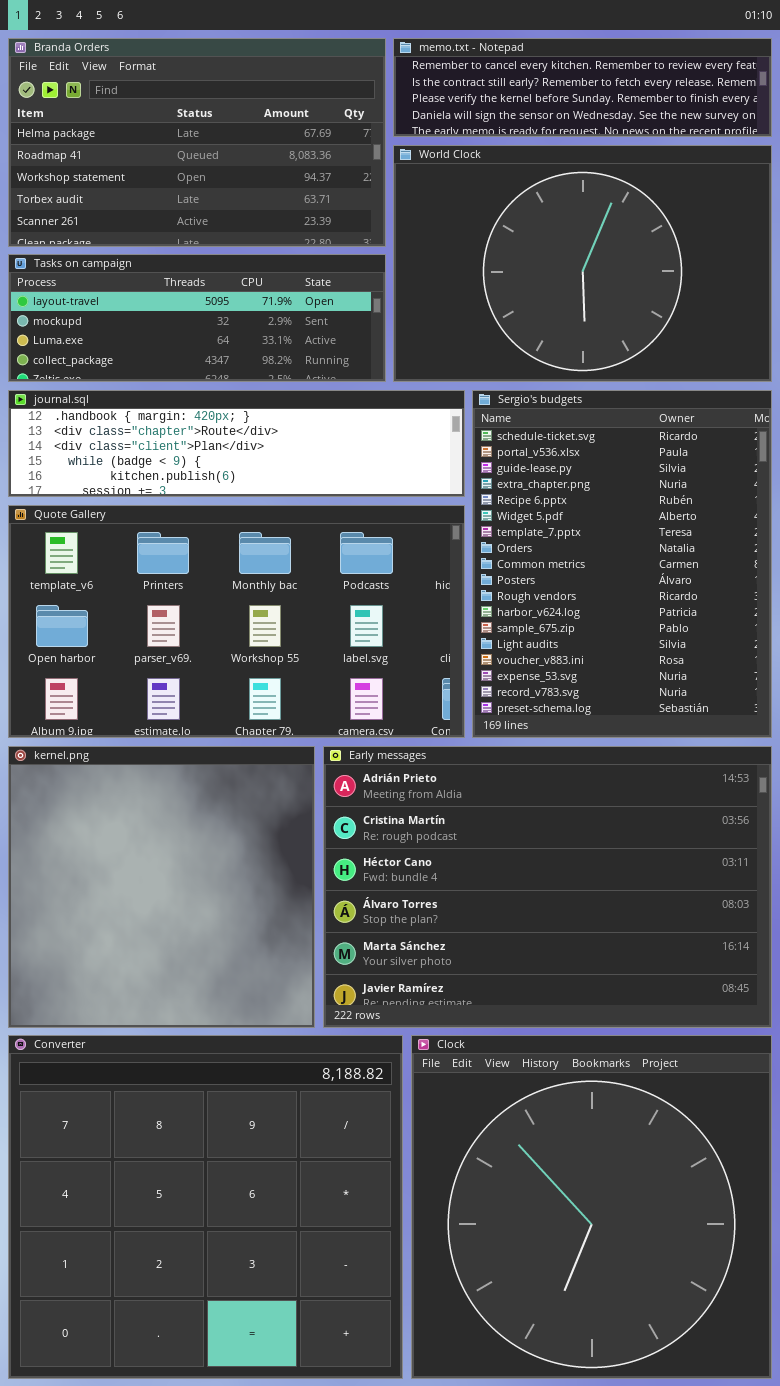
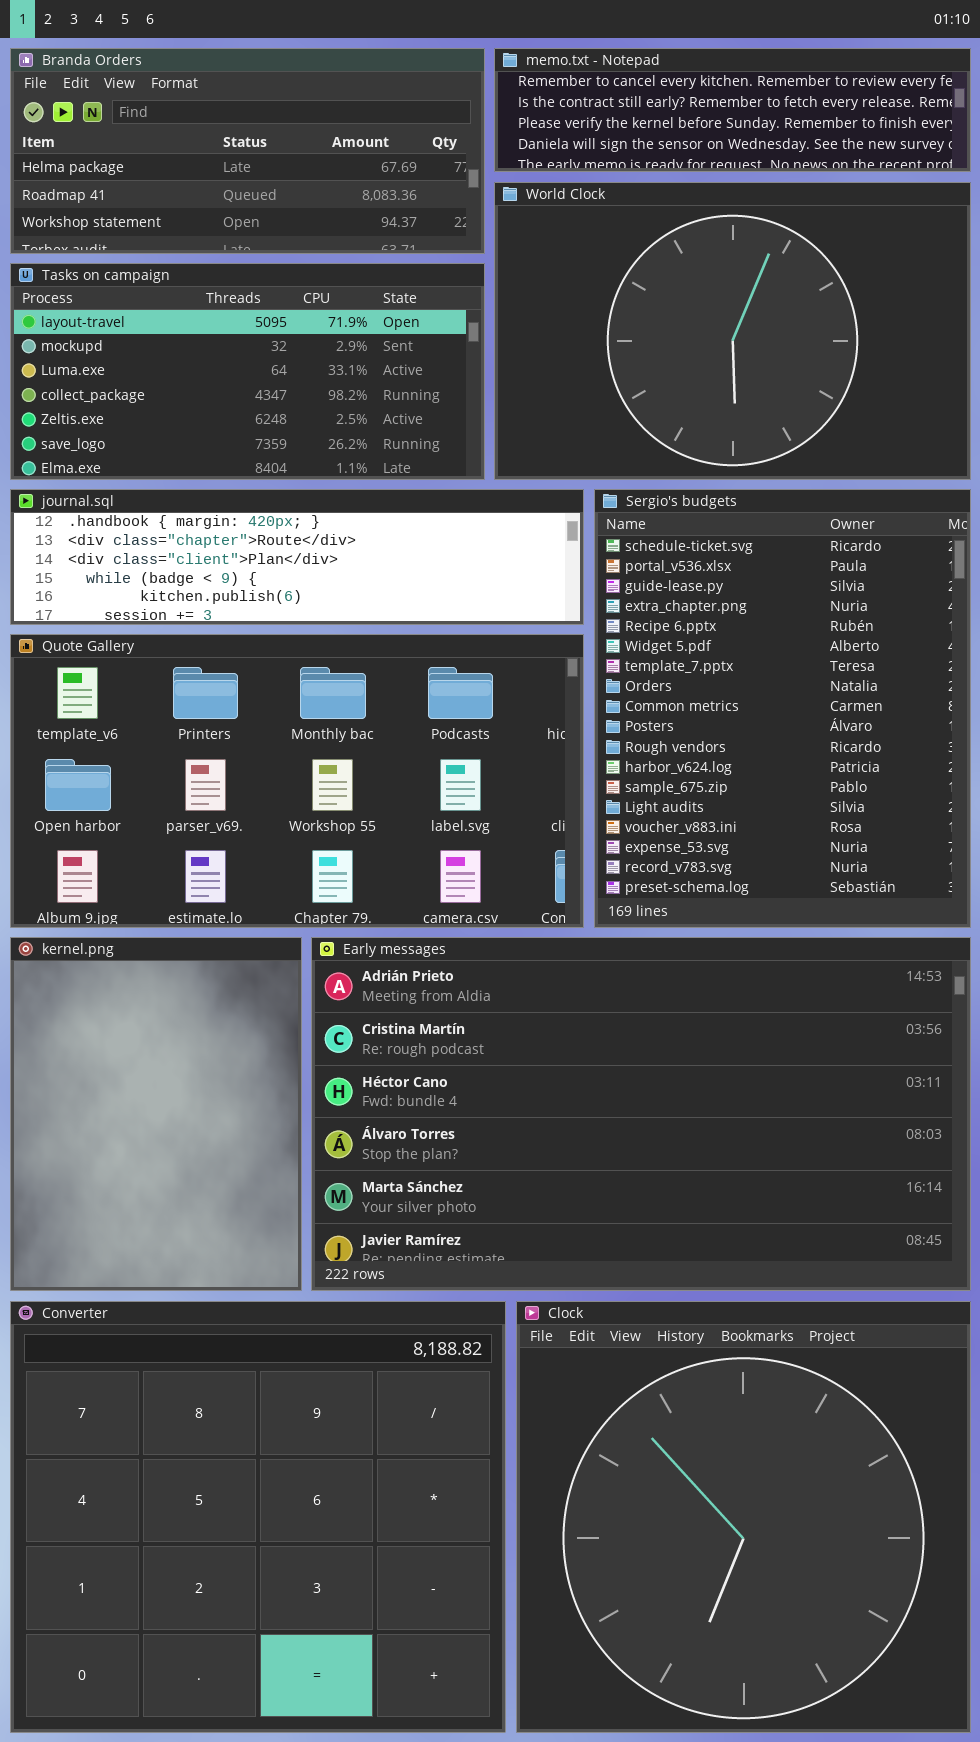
Branda Orders: [8,38,386,247] -> [10,48,485,254], resized
Tasks on campaign: [8,254,386,382] -> [10,263,485,480], resized
kernel.png: [8,746,315,1028] -> [10,937,302,1291], resized
Early messages: [323,746,772,1028] -> [311,937,971,1291], resized

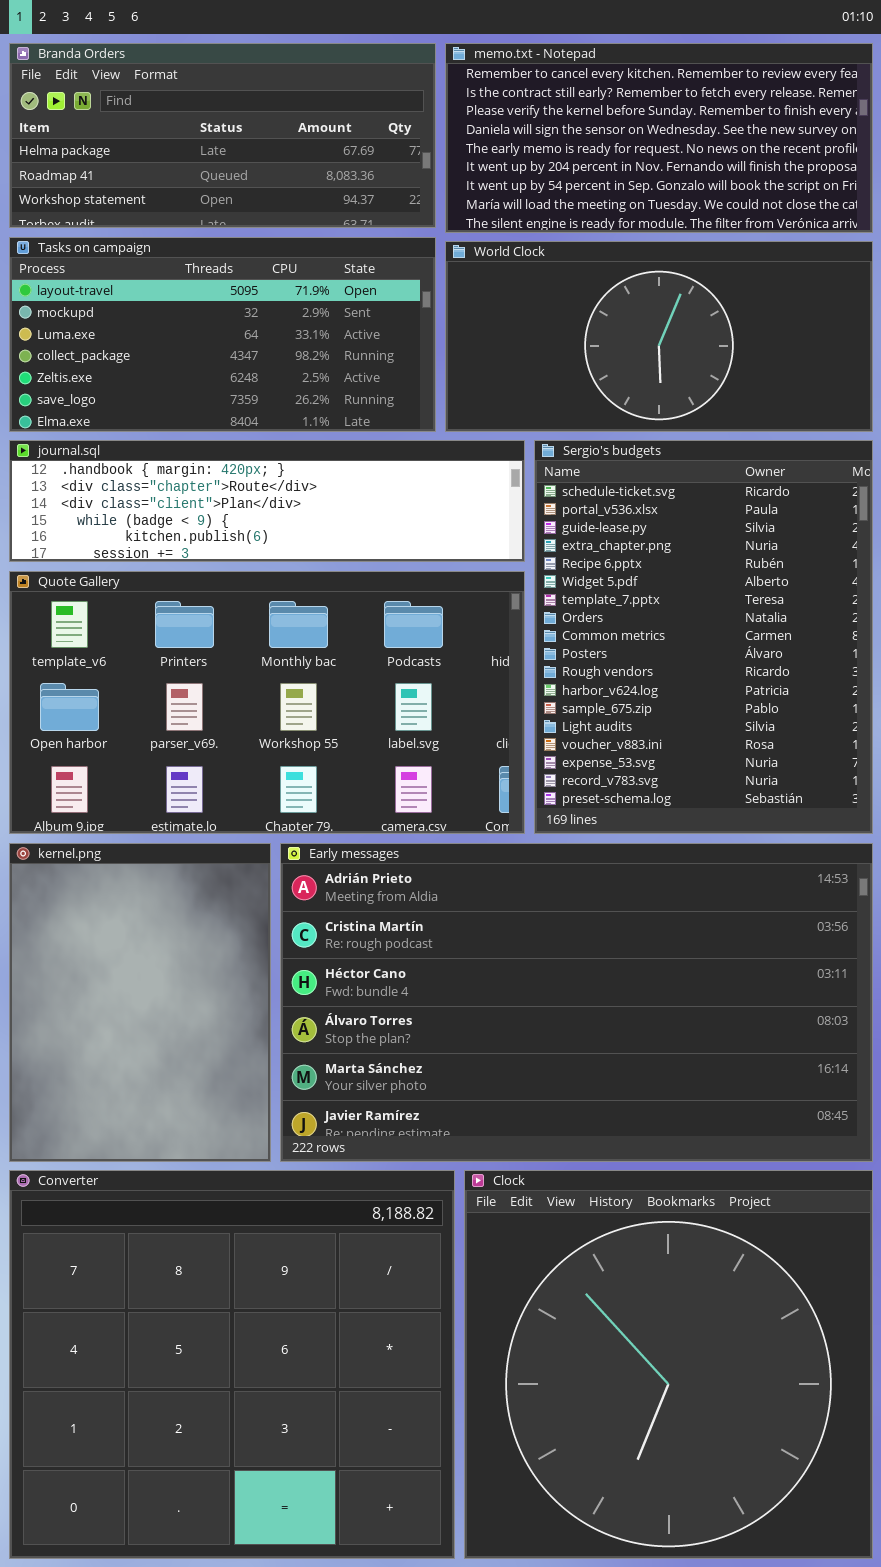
memo.txt - Notepad: [494,48,971,172] -> [445,43,873,233], resized
World Clock: [494,182,971,480] -> [445,241,873,432], resized

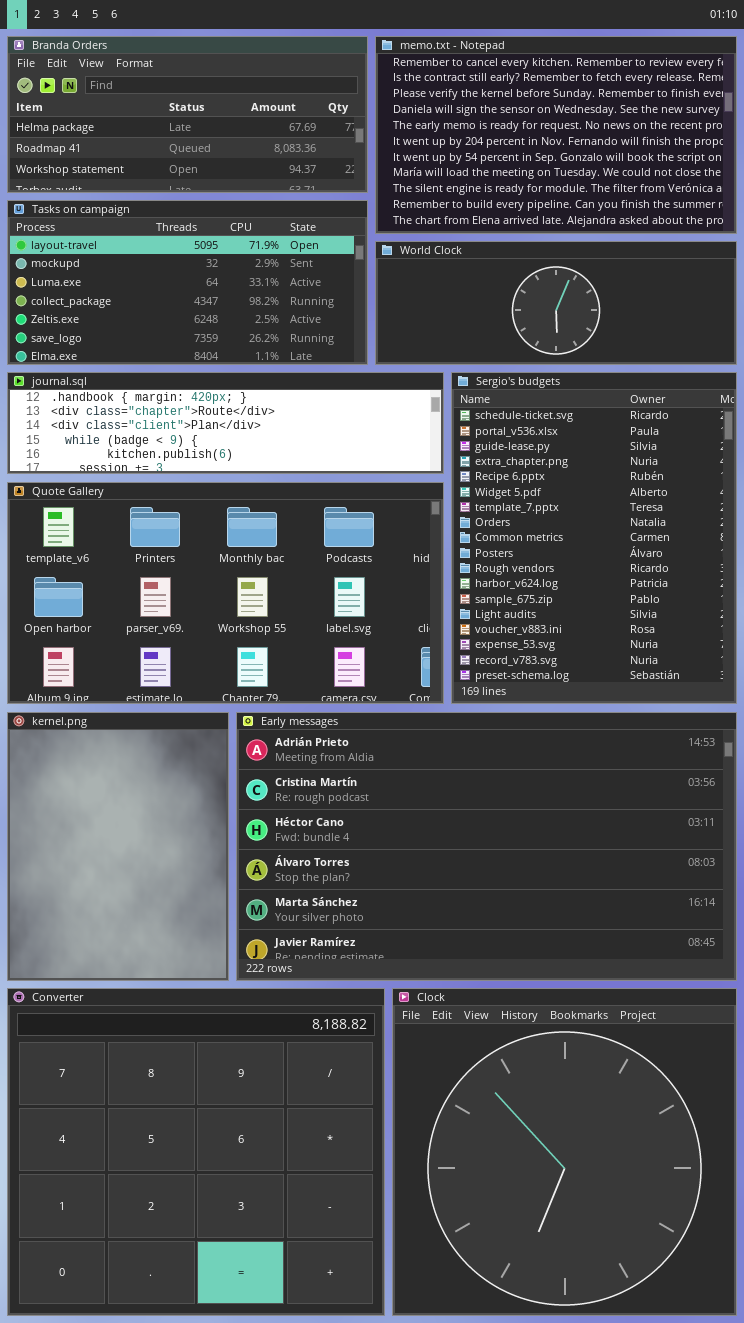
memo.txt - Notepad: [445,43,873,233] -> [375,36,737,234], resized
World Clock: [445,241,873,432] -> [375,241,737,365], resized

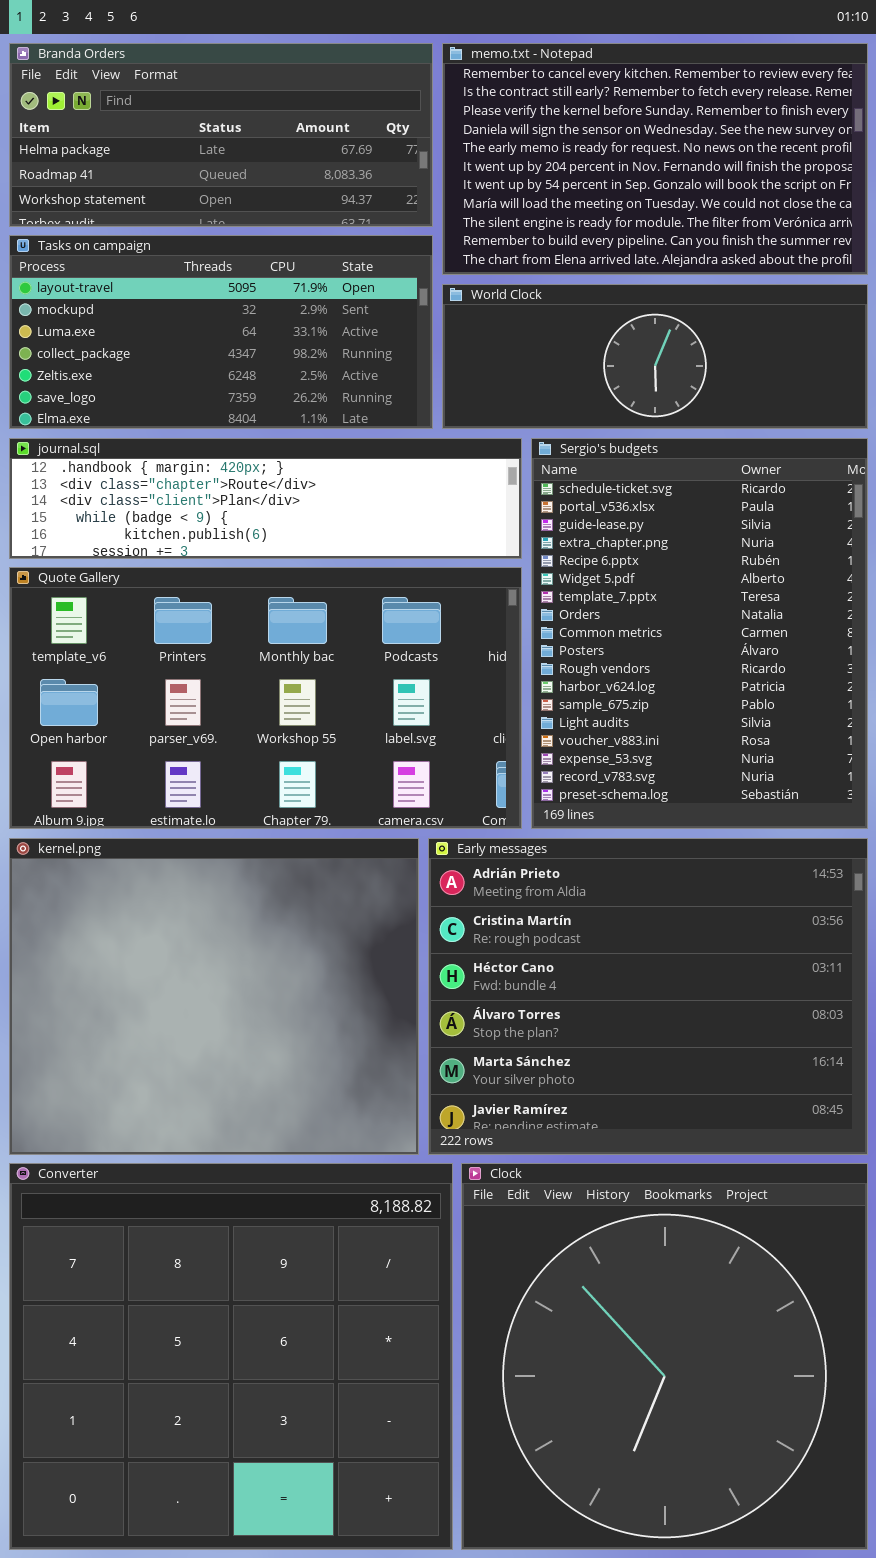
kernel.png: [7,712,229,981] -> [9,838,419,1155], resized
Early messages: [236,712,737,981] -> [428,838,868,1155], resized

